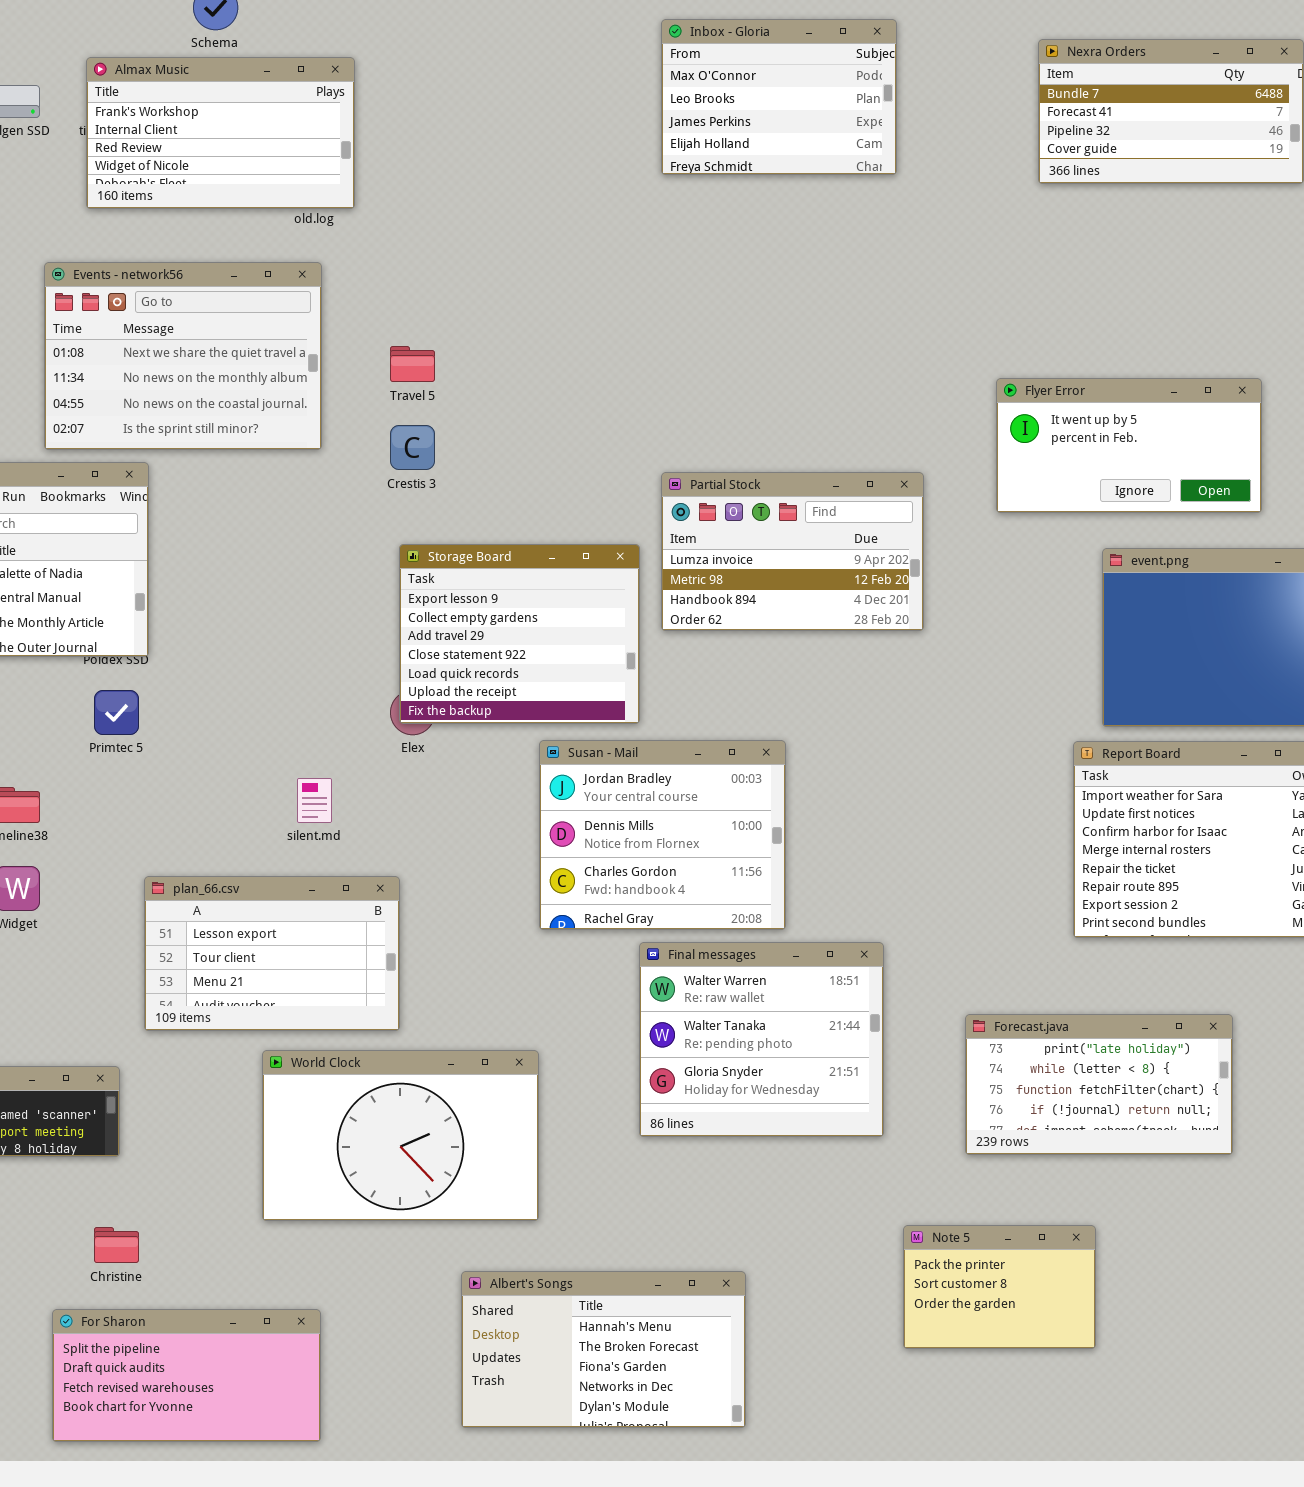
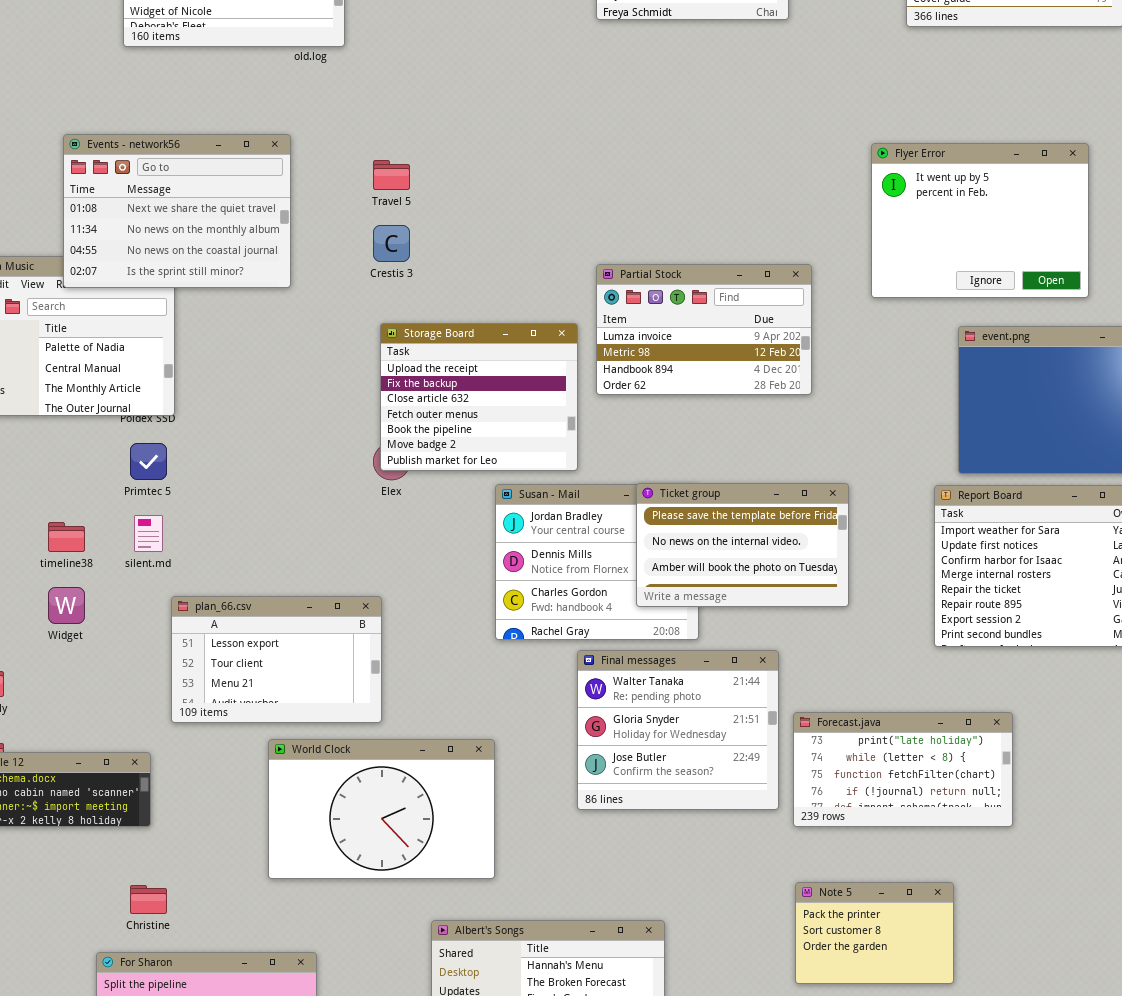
Events - network56: [44,262,322,450] -> [63,134,291,288], moved
Flyer Error: [996,378,1262,513] -> [871,143,1089,298], resized
Storage Board: [399,544,640,724] -> [380,323,578,471], scrolled down 5 rows
Ticket group: none -> [636,483,849,607], opened
silent.md: [297,778,332,823] -> [134,515,163,552], moved
Final messages: [639,942,884,1137] -> [577,650,779,810], scrolled down 1 row
Forecast.java: [965,1014,1233,1155] -> [793,712,1013,827], moved

